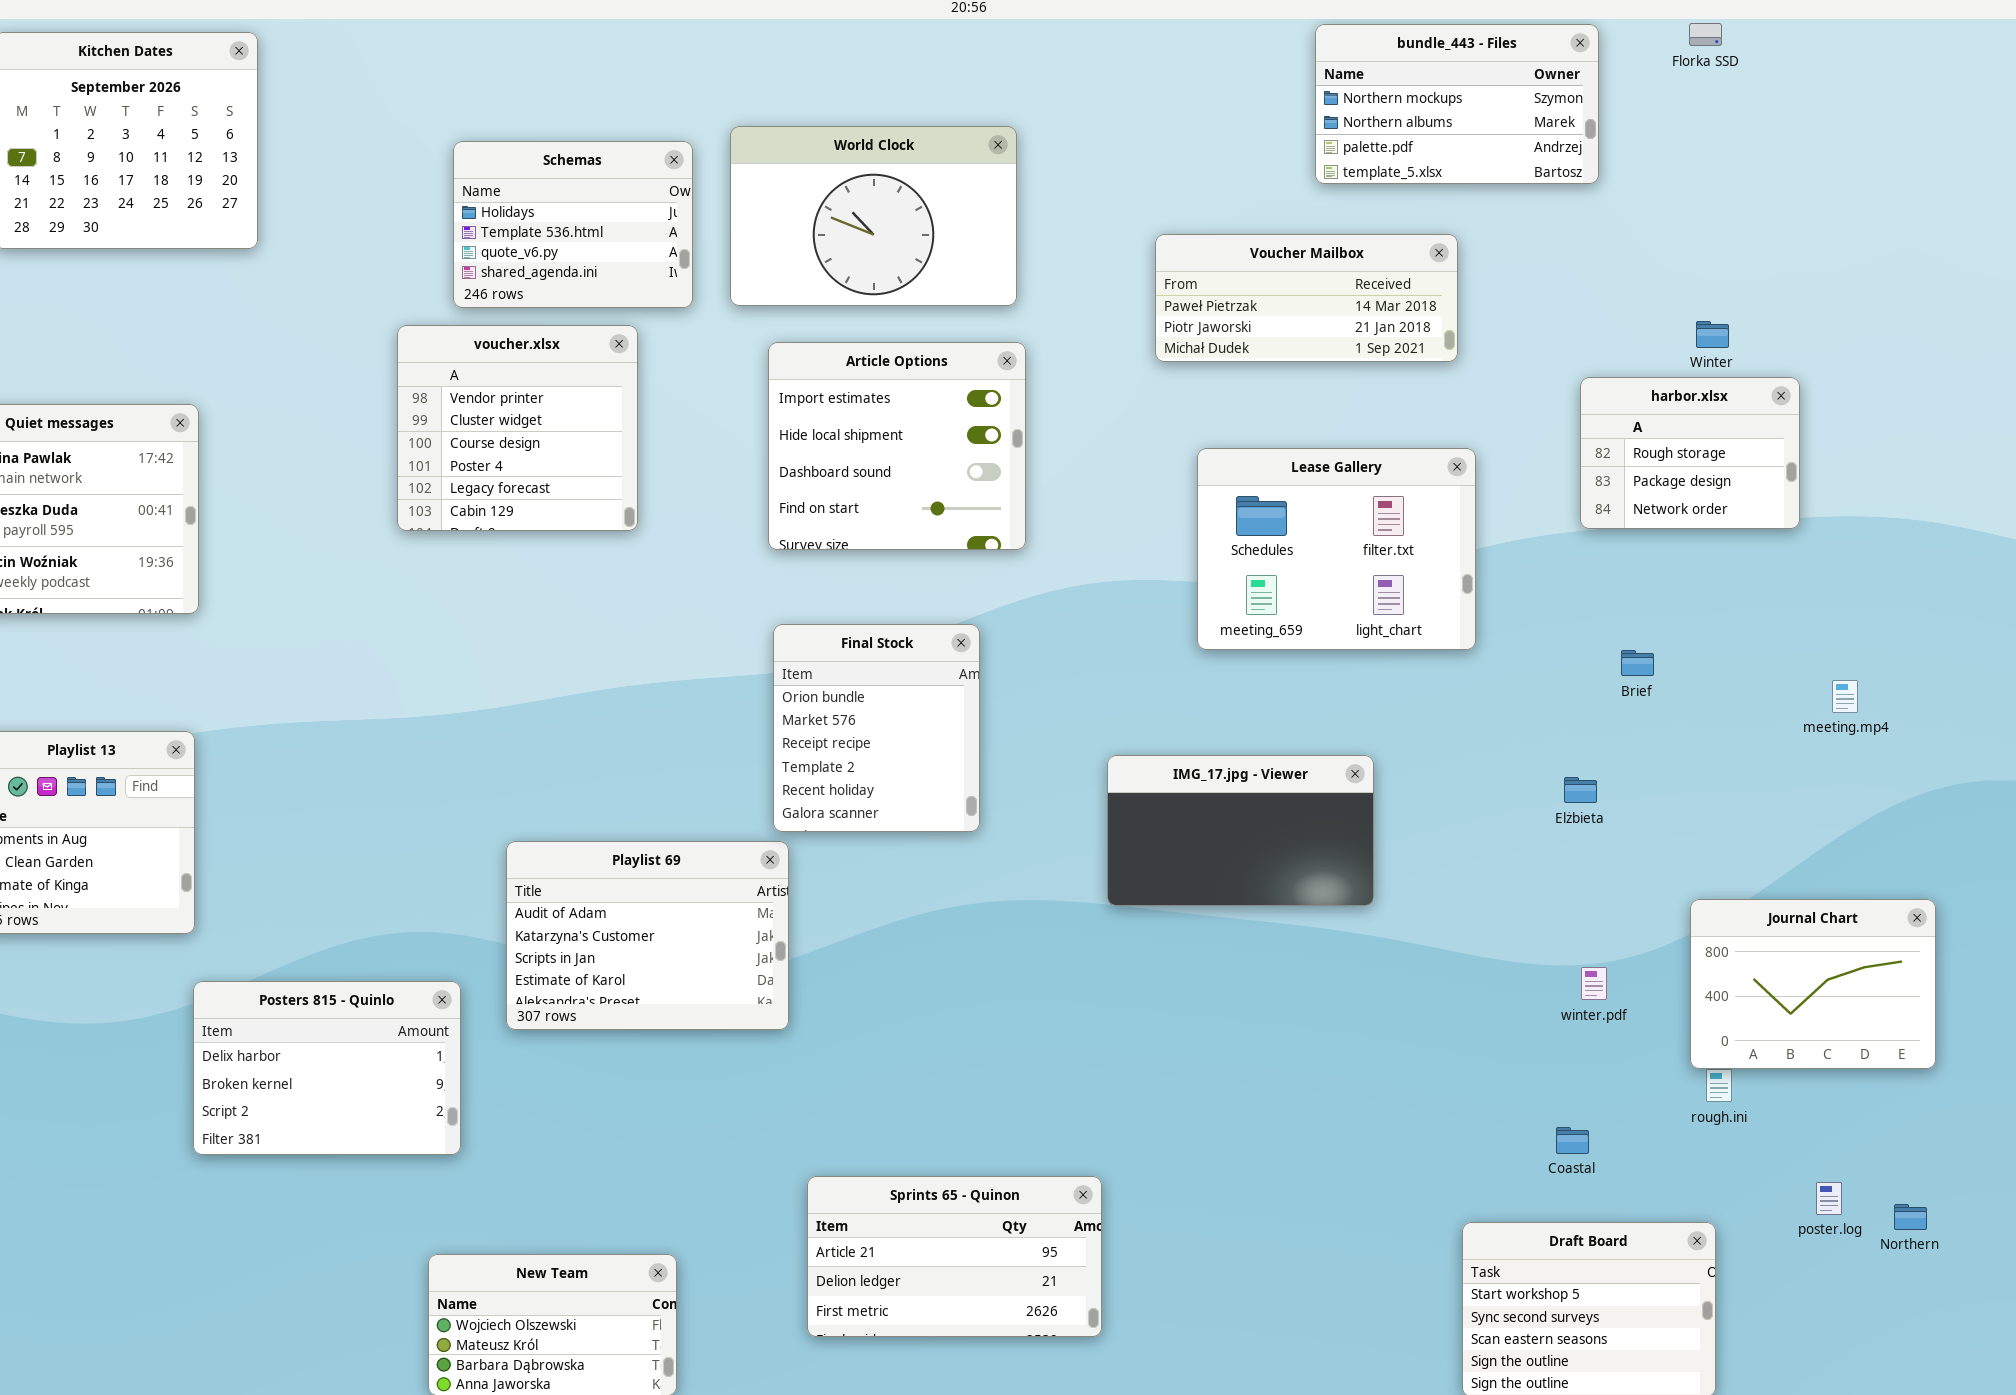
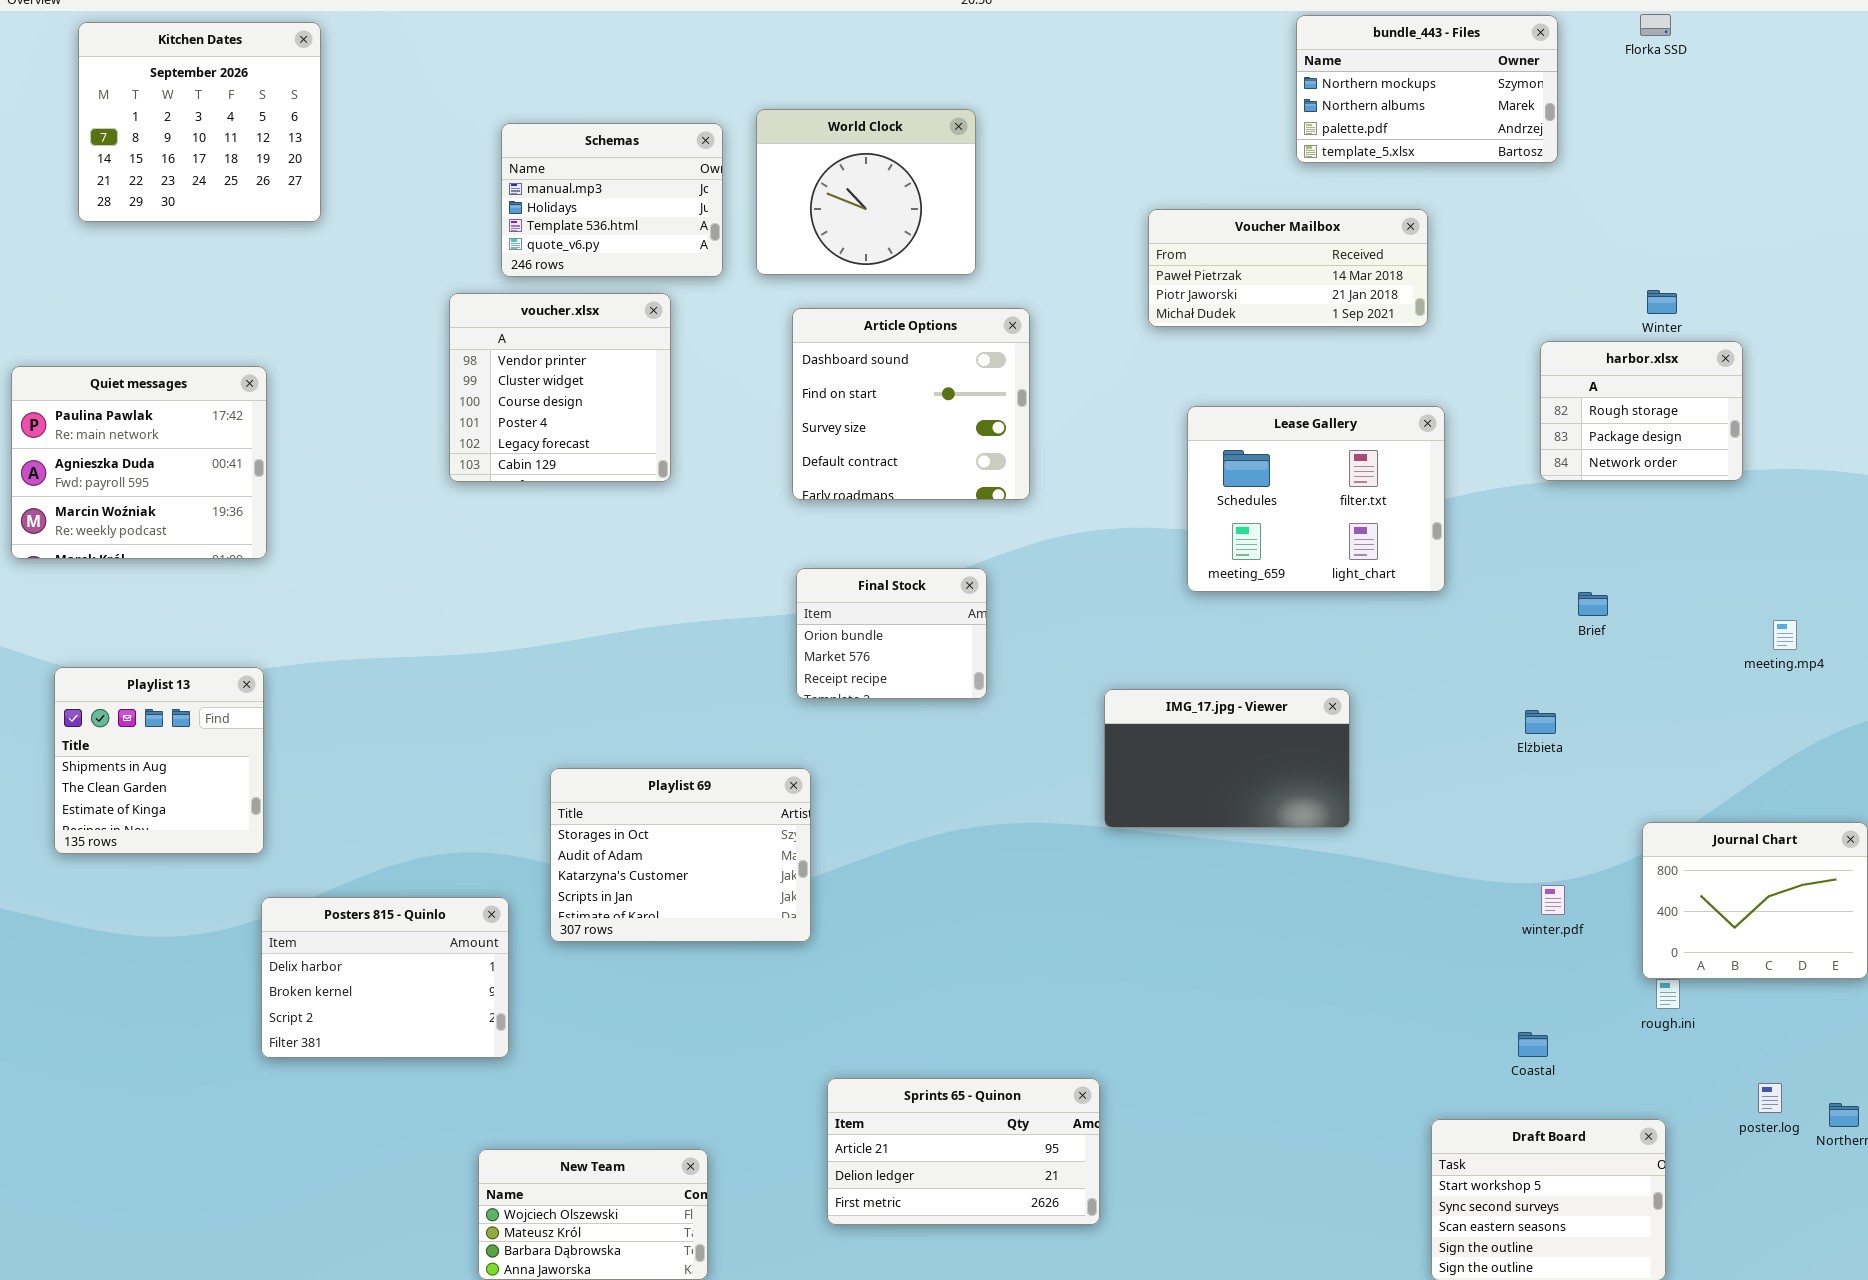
World Clock: [730,126,1017,306] -> [756,109,976,275], resized
Schemas: [453,141,693,308] -> [501,123,723,277], scrolled up 1 row
Article Options: [768,342,1026,550] -> [792,308,1030,500], scrolled down 2 rows
Final Stock: [773,624,980,832] -> [796,568,987,699], resized
Playlist 69: [506,841,789,1030] -> [550,768,811,942], scrolled up 1 row

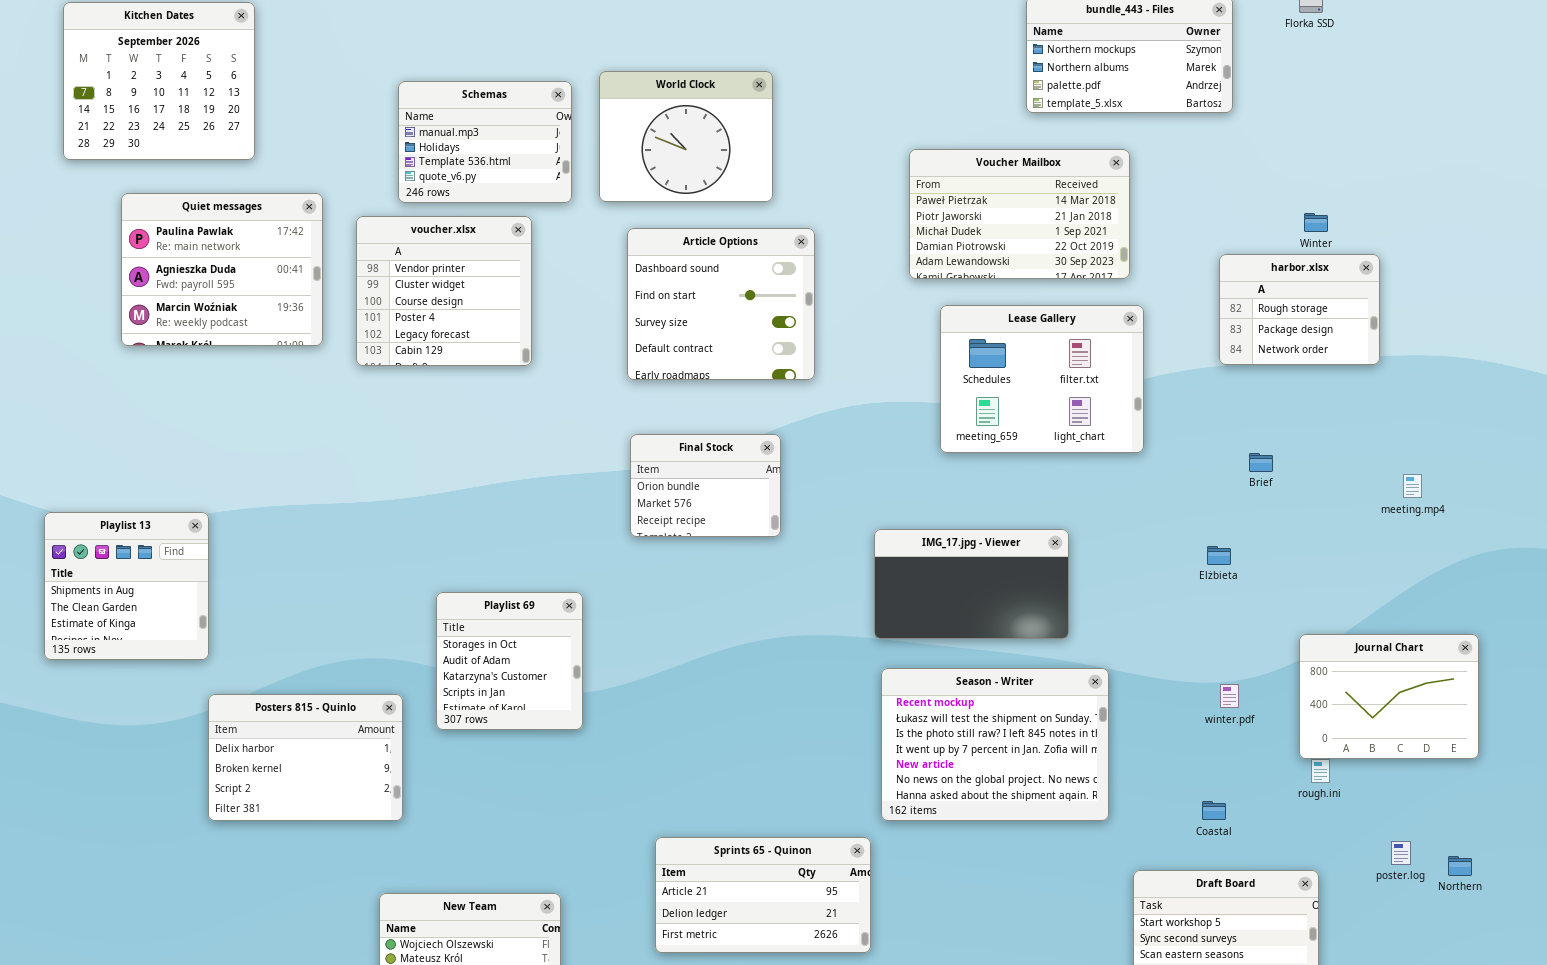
Voucher Mailbox: [1148,209,1428,327] -> [909,149,1130,279], resized
Quiet messages: [11,366,267,559] -> [121,193,323,346], moved
Playlist 69: [550,768,811,942] -> [436,592,583,730], resized
Season - Writer: none -> [881,668,1109,821], opened

